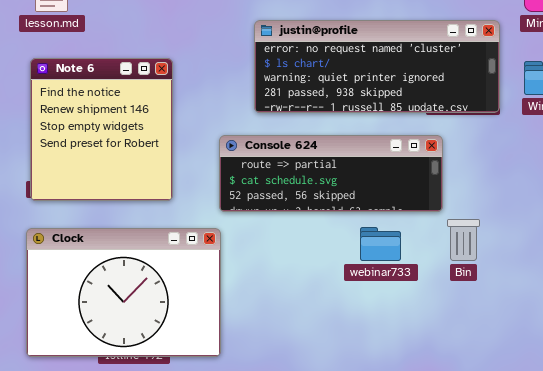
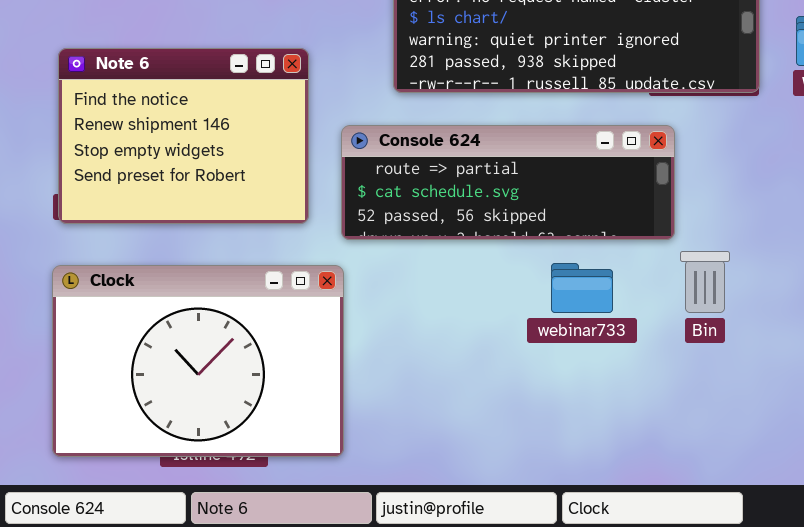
Note 6: [30,58,173,201] -> [58,48,309,224], resized

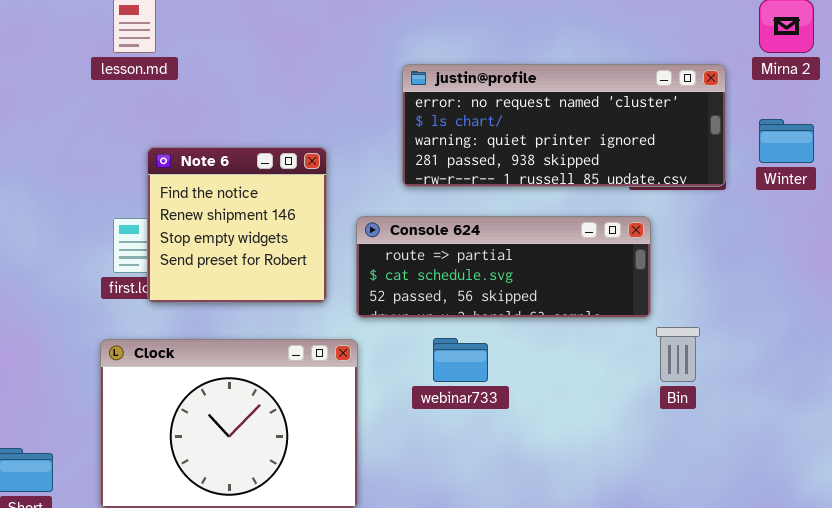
Note 6: [58,48,309,224] -> [147,147,327,303], resized
webinar733: [551,263,613,313] -> [433,338,488,382], moved

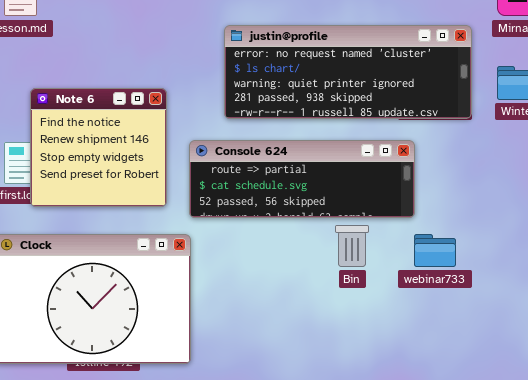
Bin: [656,327,700,382] -> [335,225,369,267], moved
webinar733: [433,338,488,382] -> [414,234,456,267], moved

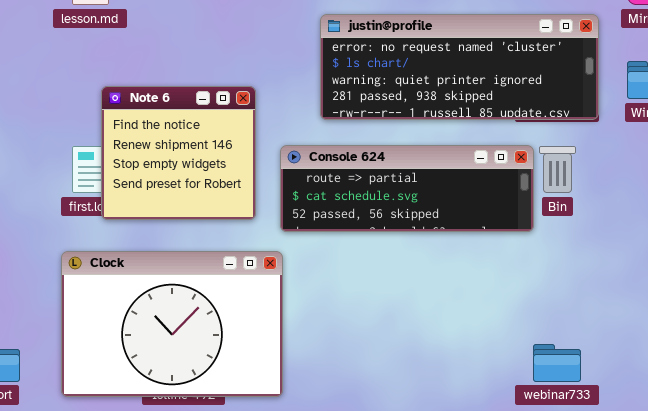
Bin: [335,225,369,267] -> [539,146,576,193], moved
webinar733: [414,234,456,267] -> [533,344,581,382], moved

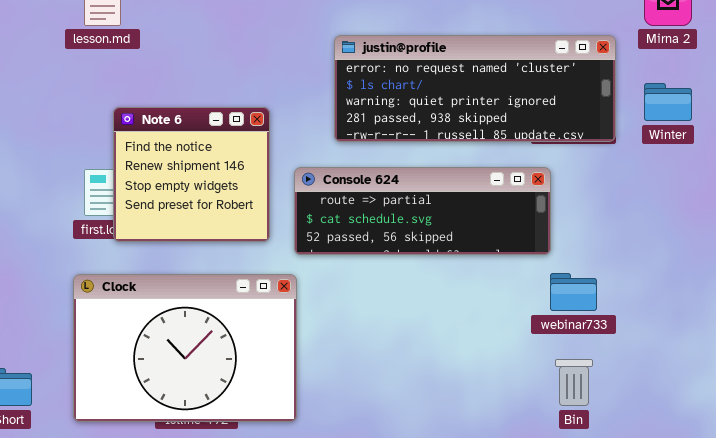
Bin: [539,146,576,193] -> [555,359,593,406], moved
webinar733: [533,344,581,382] -> [550,273,597,311], moved

